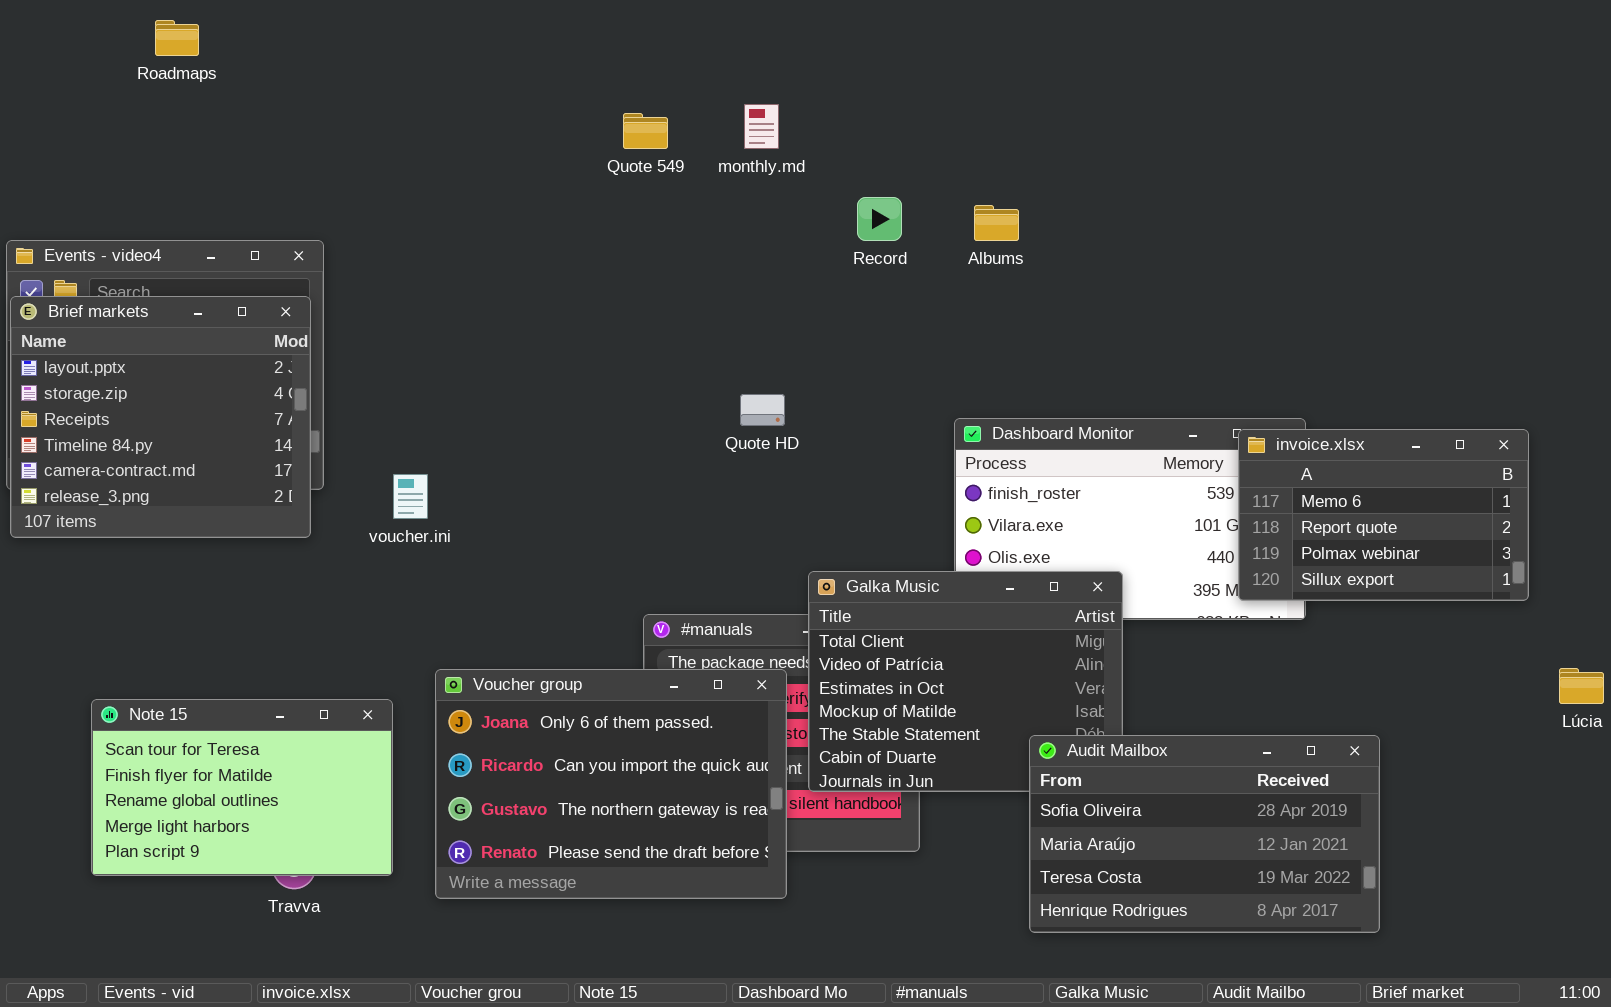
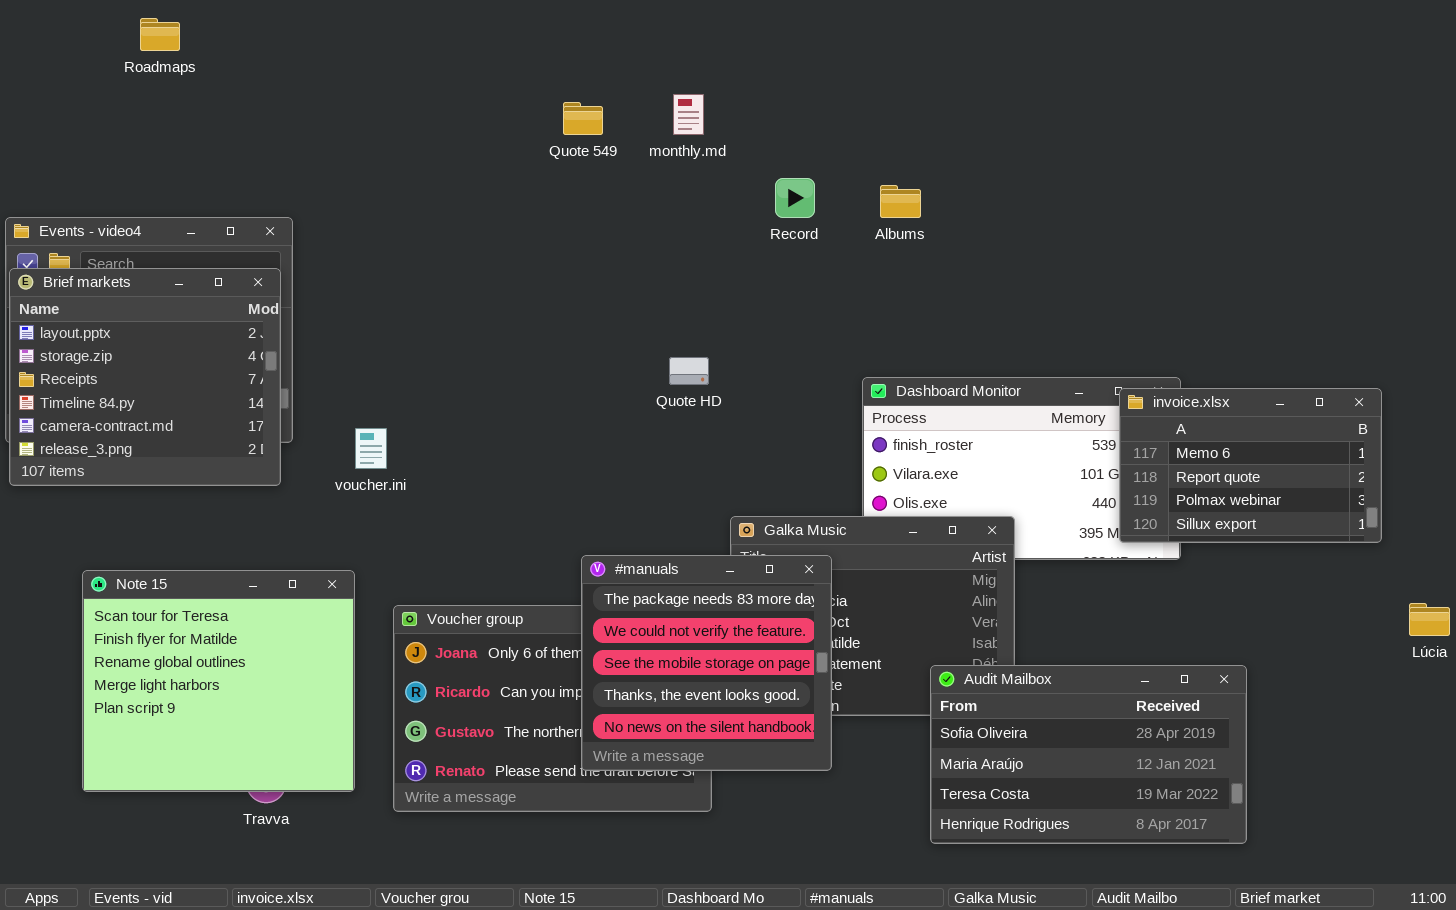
#manuals: [643,614,920,852] -> [581,555,832,771], raised
Note 15: [91,699,393,876] -> [82,570,355,792], resized

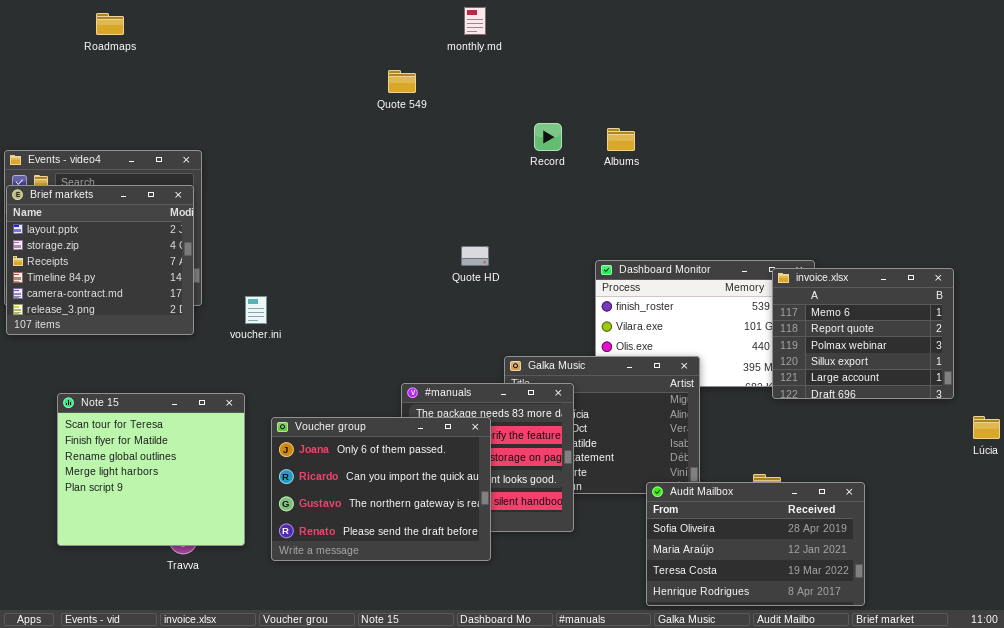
monthly.md: [673,94,704,135] -> [464,7,486,35], moved
invoice.xlsx: [1119,388,1382,543] -> [772,268,954,399], resized
Voucher group: [393,605,712,812] -> [271,417,491,561], raised
Audit Mailbox: [930,665,1247,844] -> [646,482,865,606], moved

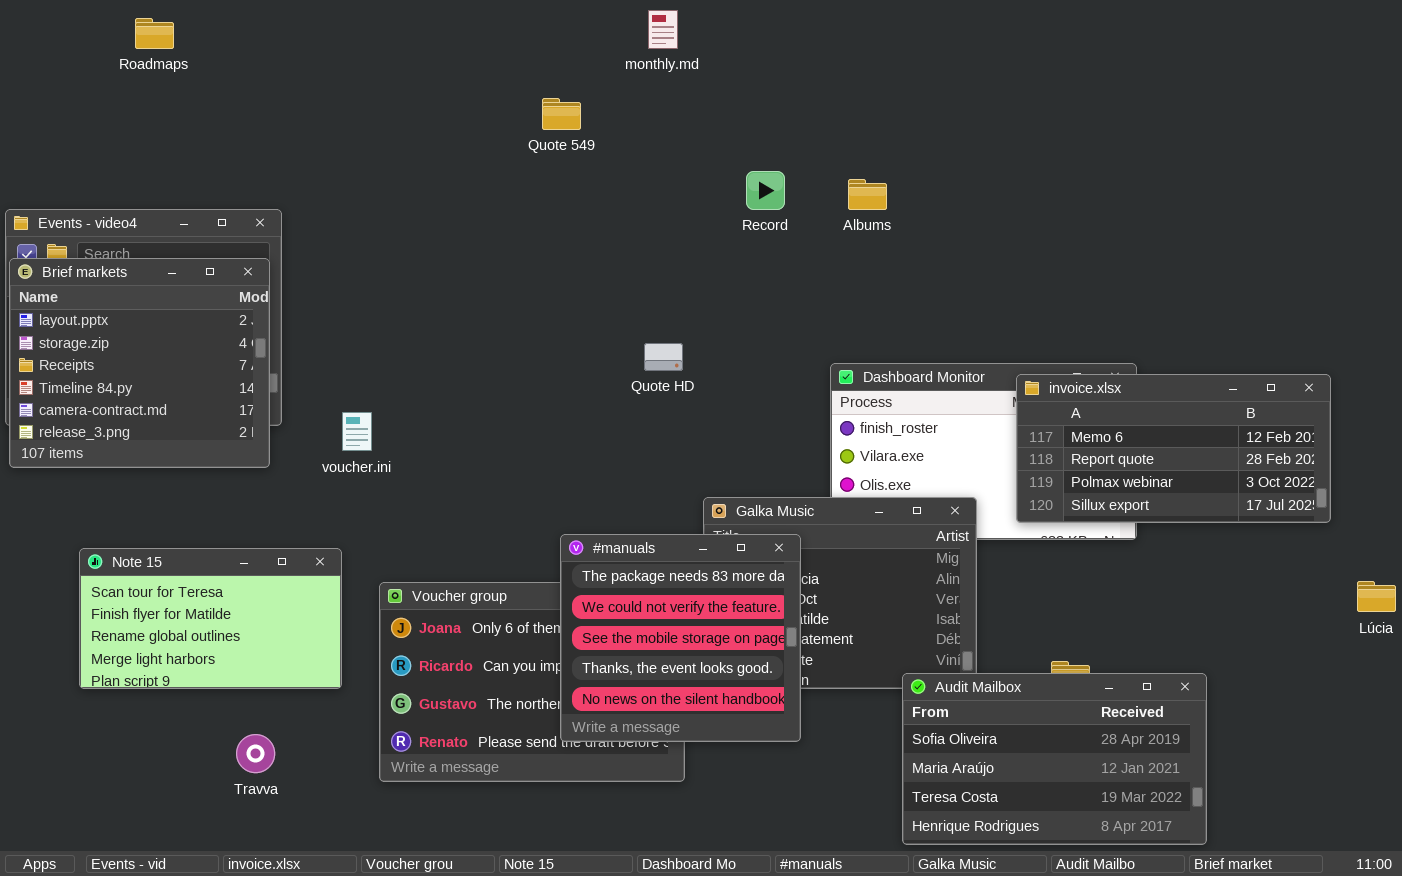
invoice.xlsx: [772,268,954,399] -> [1016,374,1331,523], resized
#manuals: [401,383,574,532] -> [560,534,801,742], raised
Note 15: [57,393,245,546] -> [79,548,342,689], resized

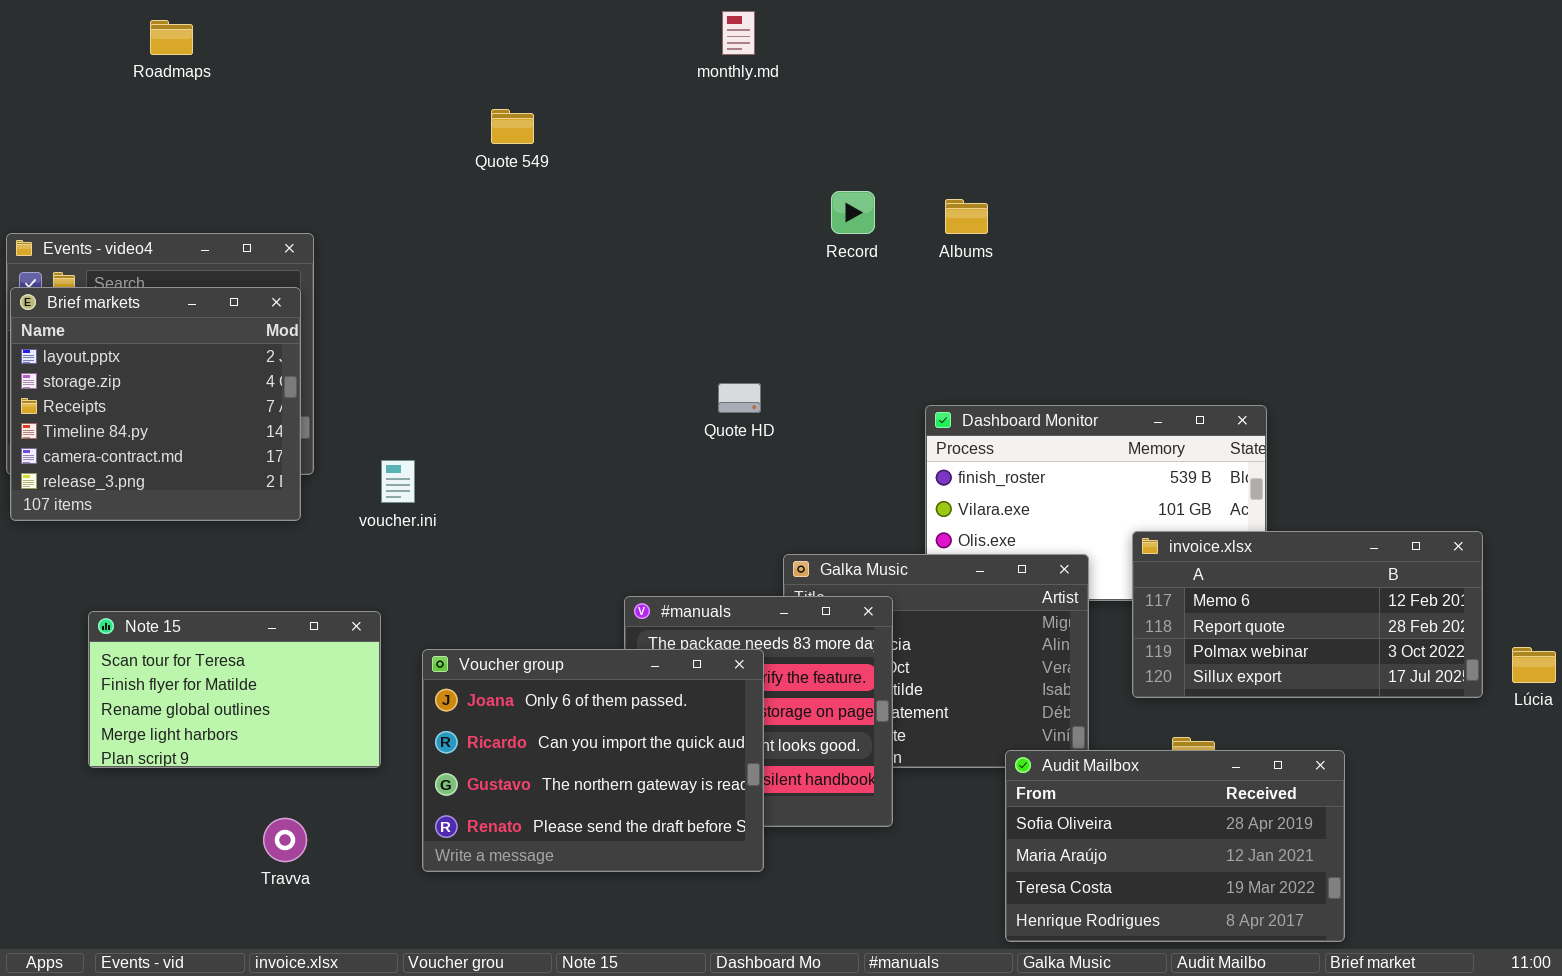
Quote 549: [542,98,581,130] -> [491,109,534,144], moved
invoice.xlsx: [1016,374,1331,523] -> [1132,531,1483,698], moved
Voucher group: [379,582,685,782] -> [422,649,764,872], raised

